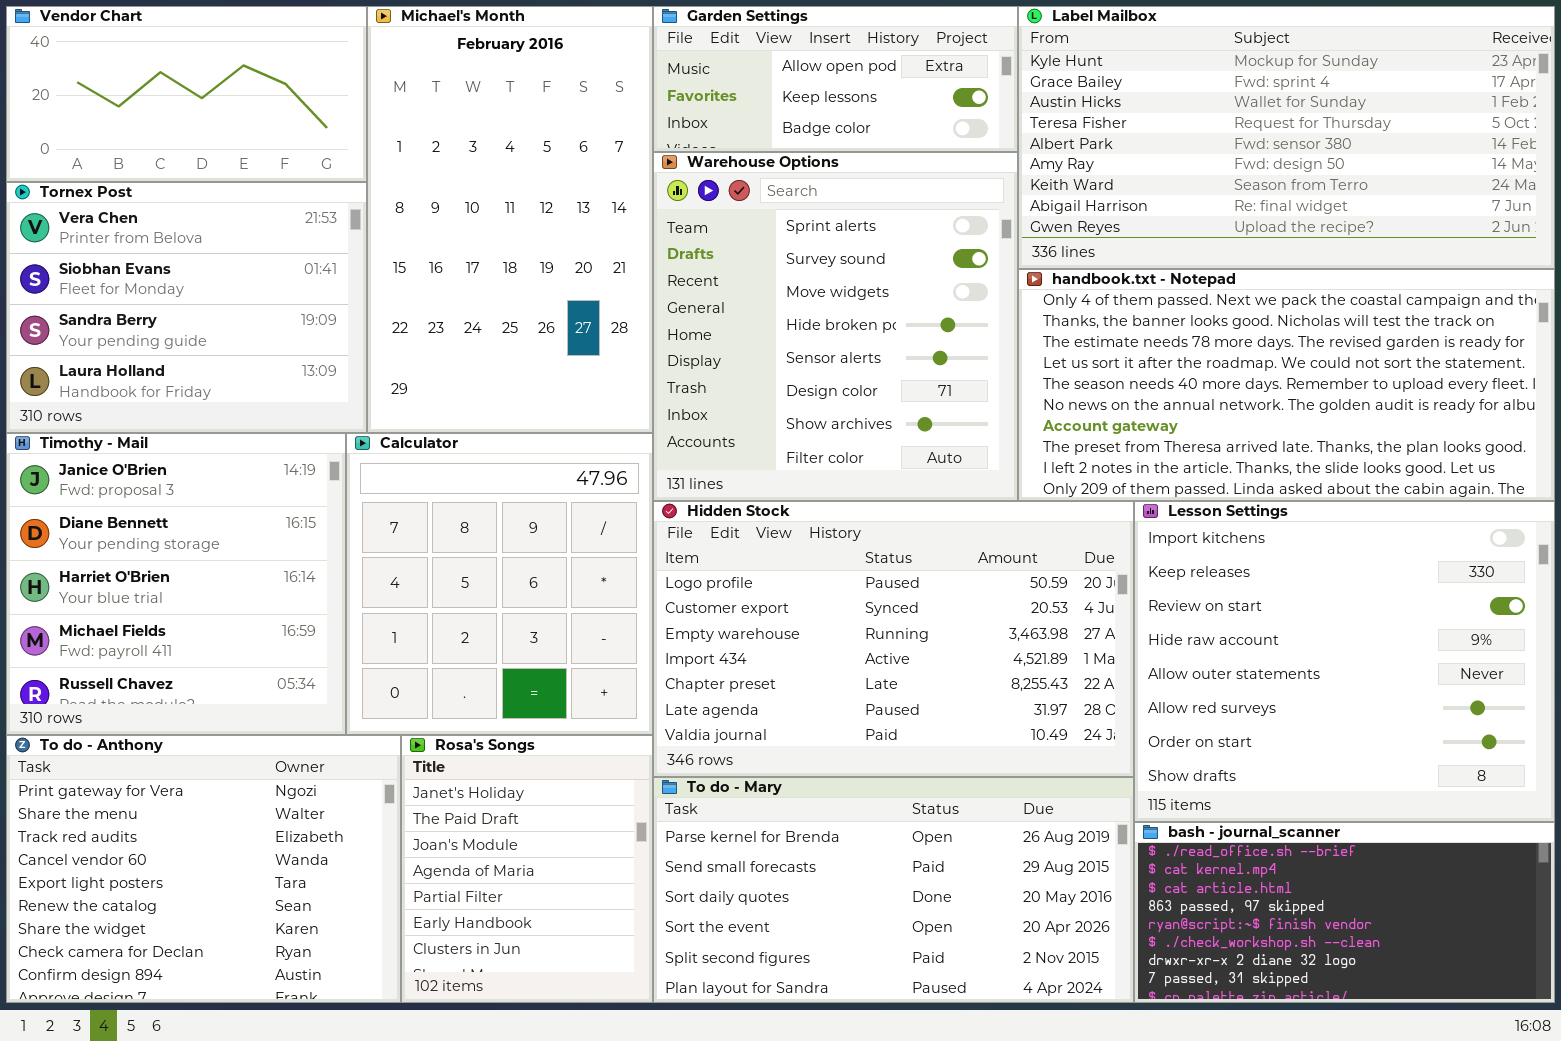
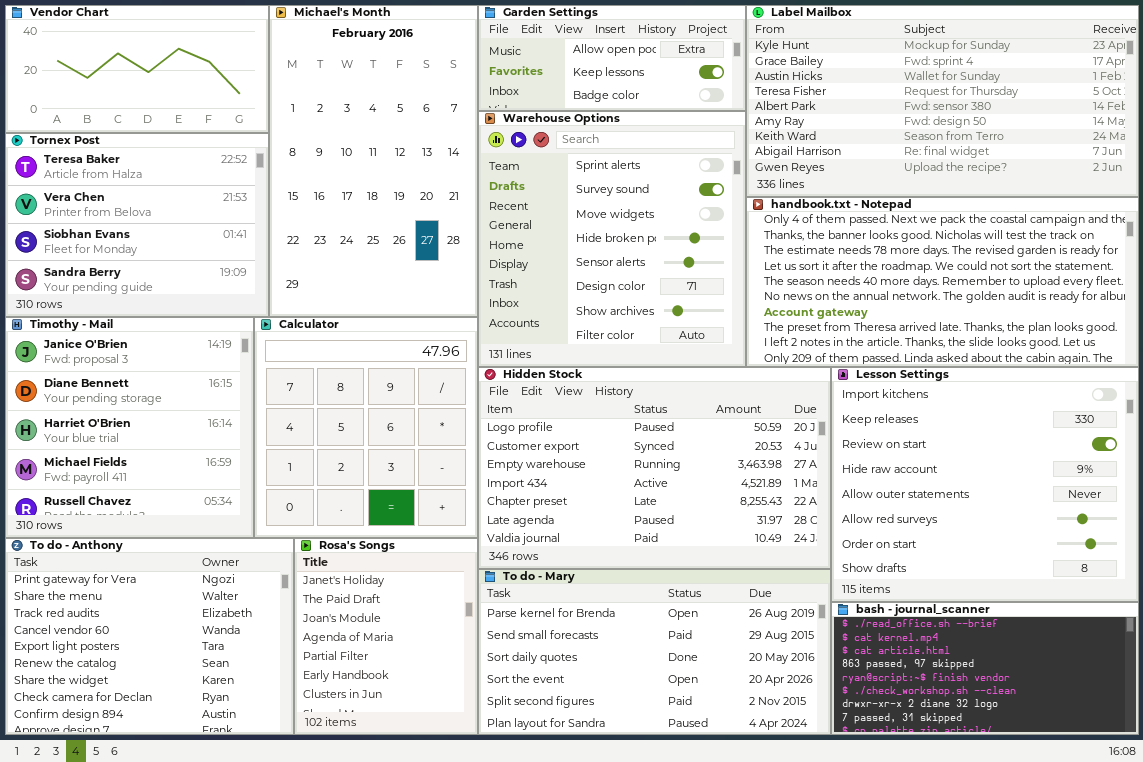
Tornex Post: [6,182,367,433] -> [5,133,269,317], scrolled up 1 row

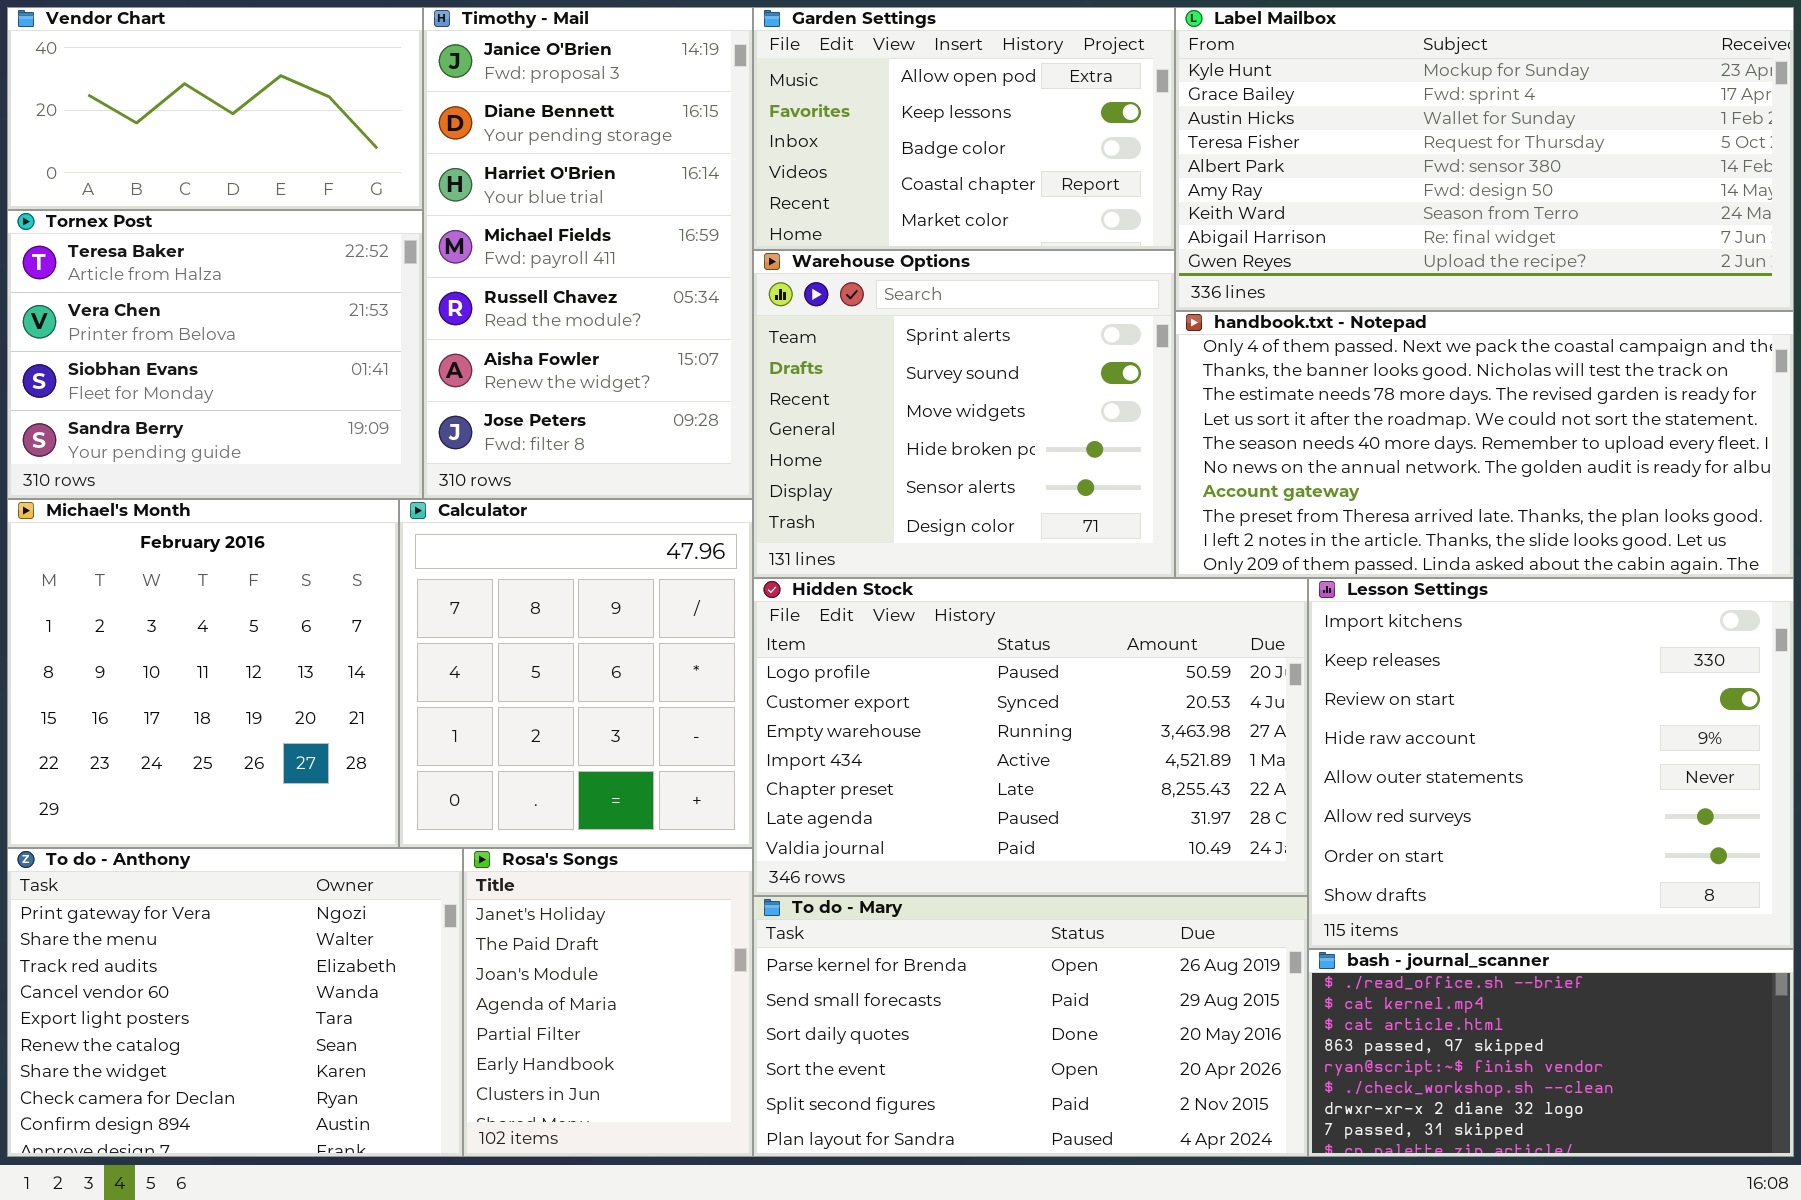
Michael's Month: [269,5,478,317] -> [7,499,399,848], moved, resized
Garden Settings: [478,5,746,111] -> [753,7,1175,250], resized
Warehouse Options: [478,111,746,367] -> [753,250,1175,578], resized
Timothy - Mail: [5,317,254,538] -> [423,7,753,499], moved, resized

